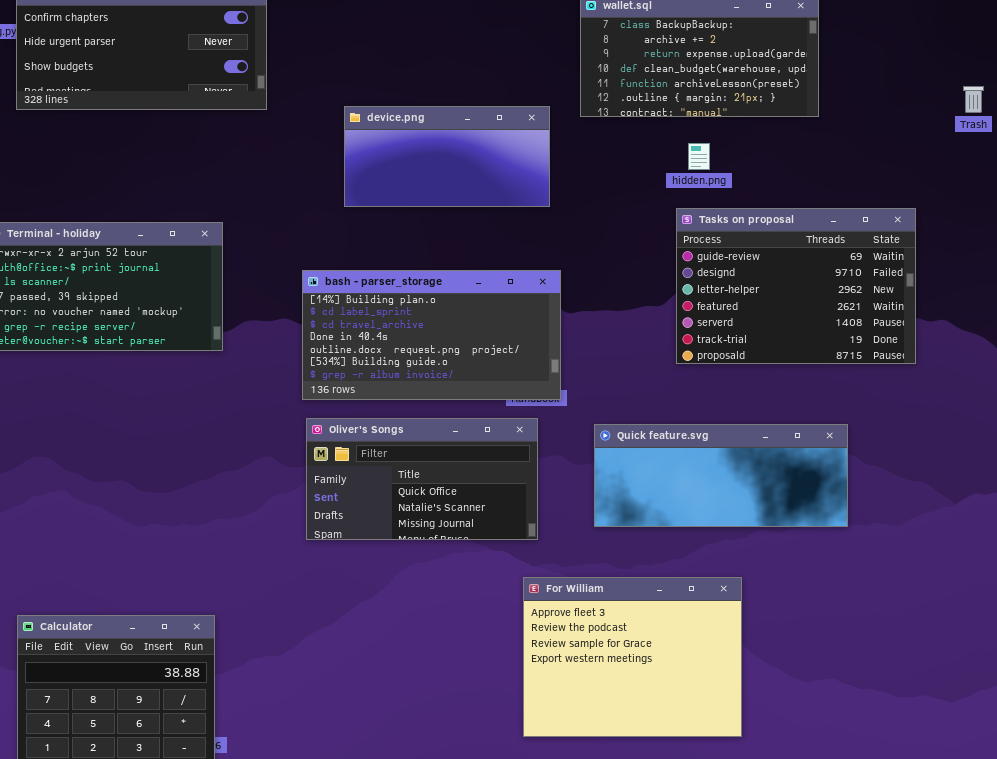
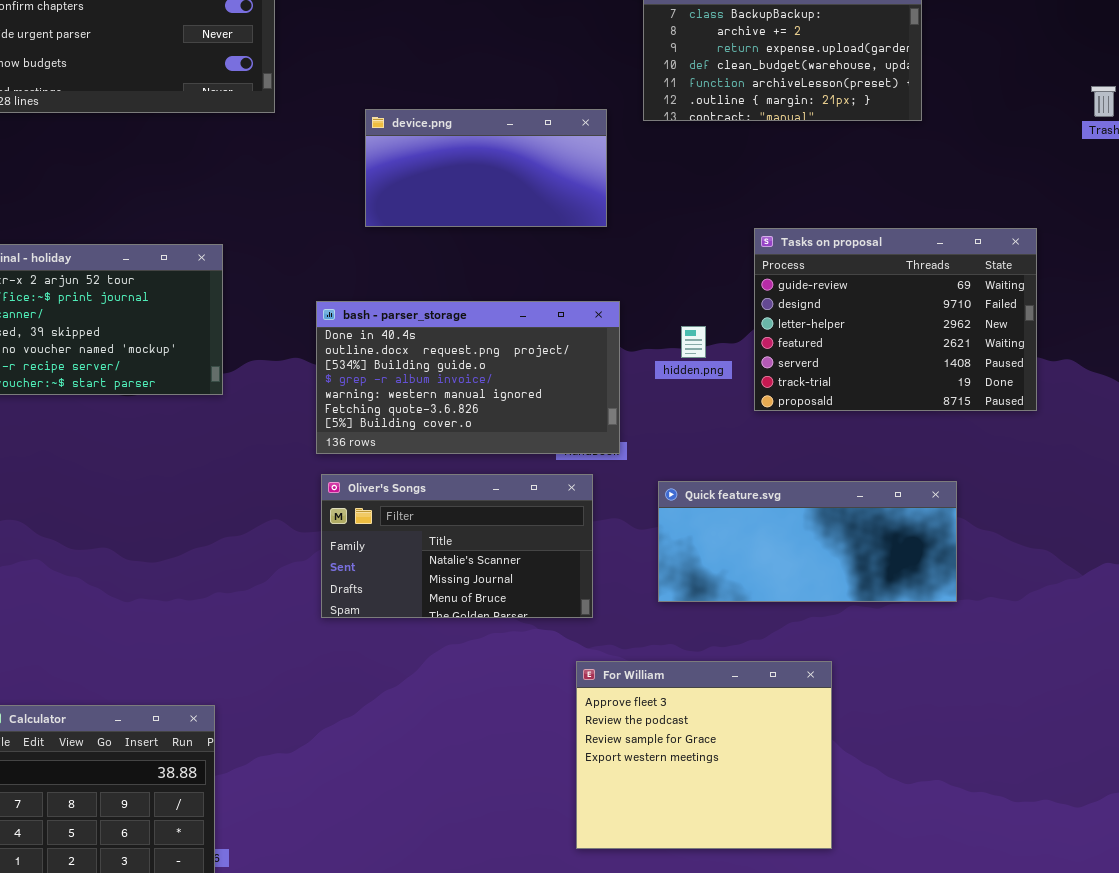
hidden.png: [688,143,710,170] -> [681,326,706,358], moved
bash - parser_storage: [302,270,561,400] -> [316,301,620,454], scrolled down 3 rows
Oliver's Songs: [306,418,538,540] -> [321,474,593,618], scrolled down 1 row

